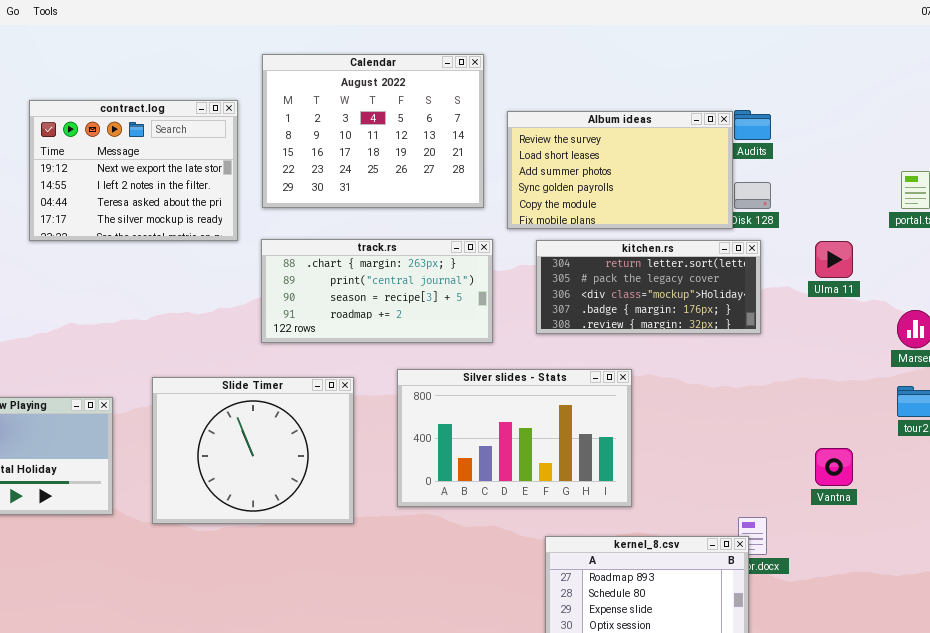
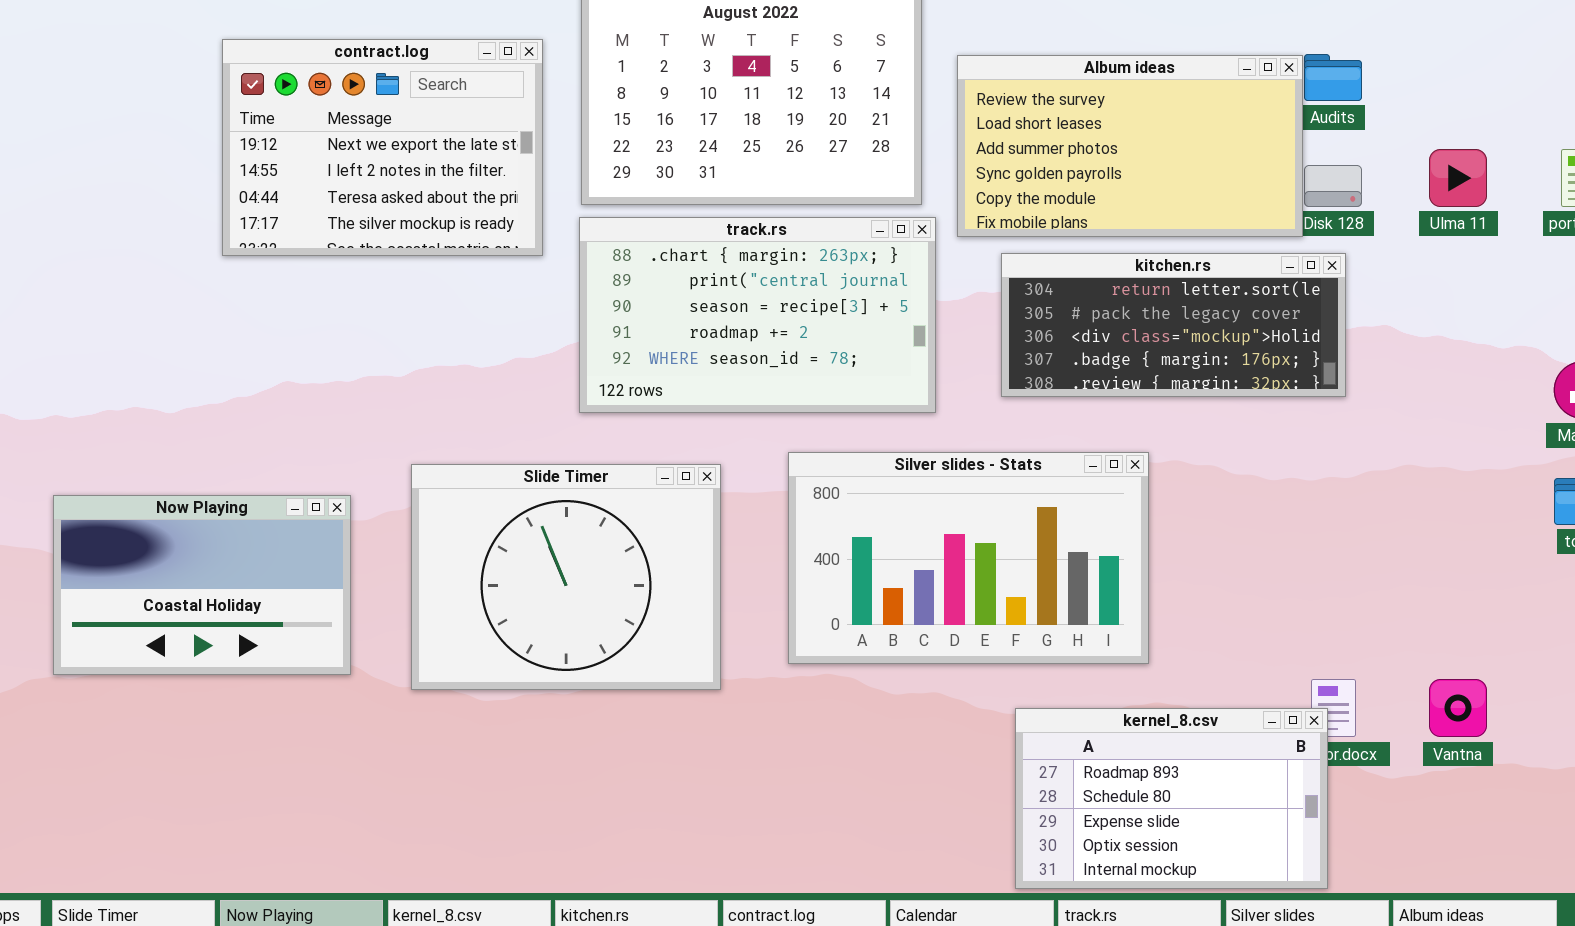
track.rs: [261,239,493,343] -> [579,217,936,413], resized
Ulma 11: [815,241,853,278] -> [1429,149,1487,207], moved
Vantna: [815,448,853,486] -> [1429,679,1487,737], moved

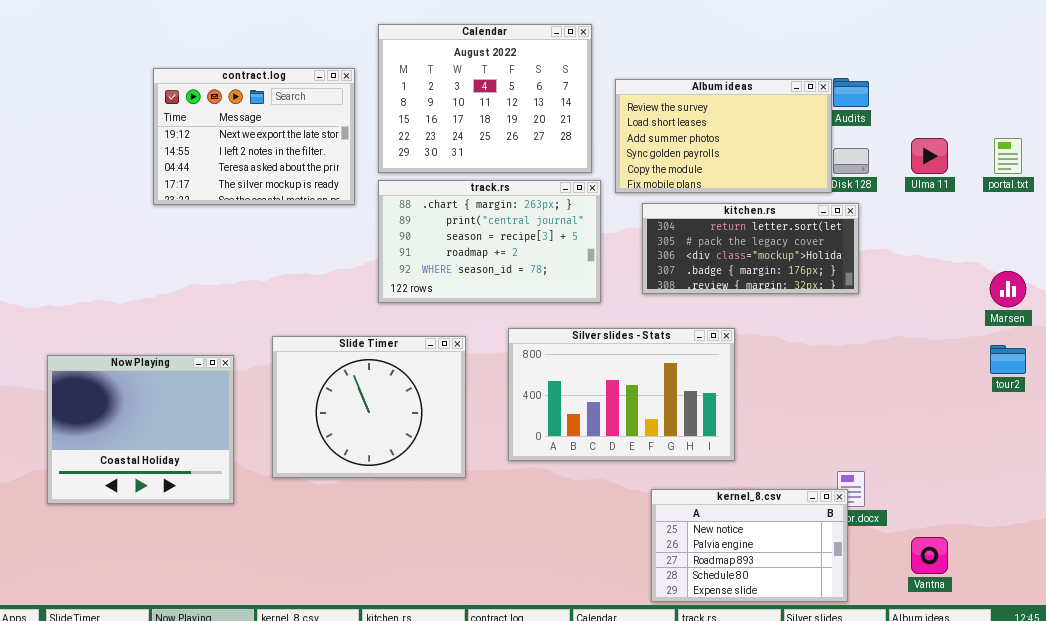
Now Playing: [53,495,351,675] -> [47,355,234,504], resized
Vantna: [1429,679,1487,737] -> [911,537,948,574], moved
kernel_8.csv: [1015,708,1328,889] -> [651,489,848,602], scrolled up 2 rows

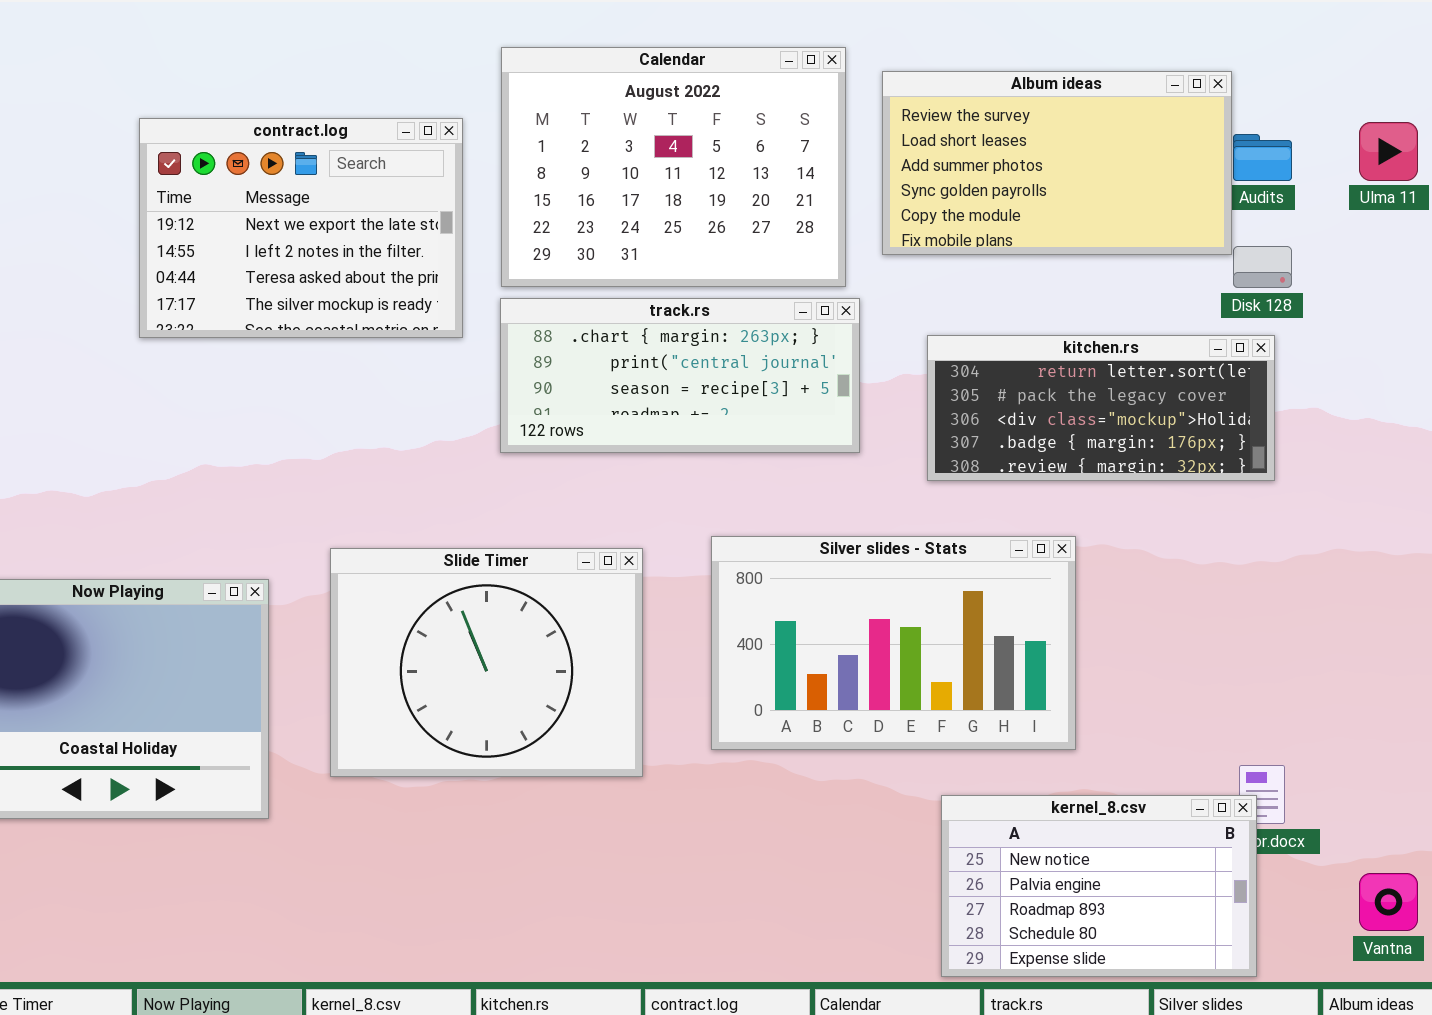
Album ideas: [615,79,832,193] -> [882,71,1232,255], moved
Ulma 11: [911,138,948,174] -> [1359,122,1418,181], moved
track.rs: [378,180,601,303] -> [500,298,860,453], resized

